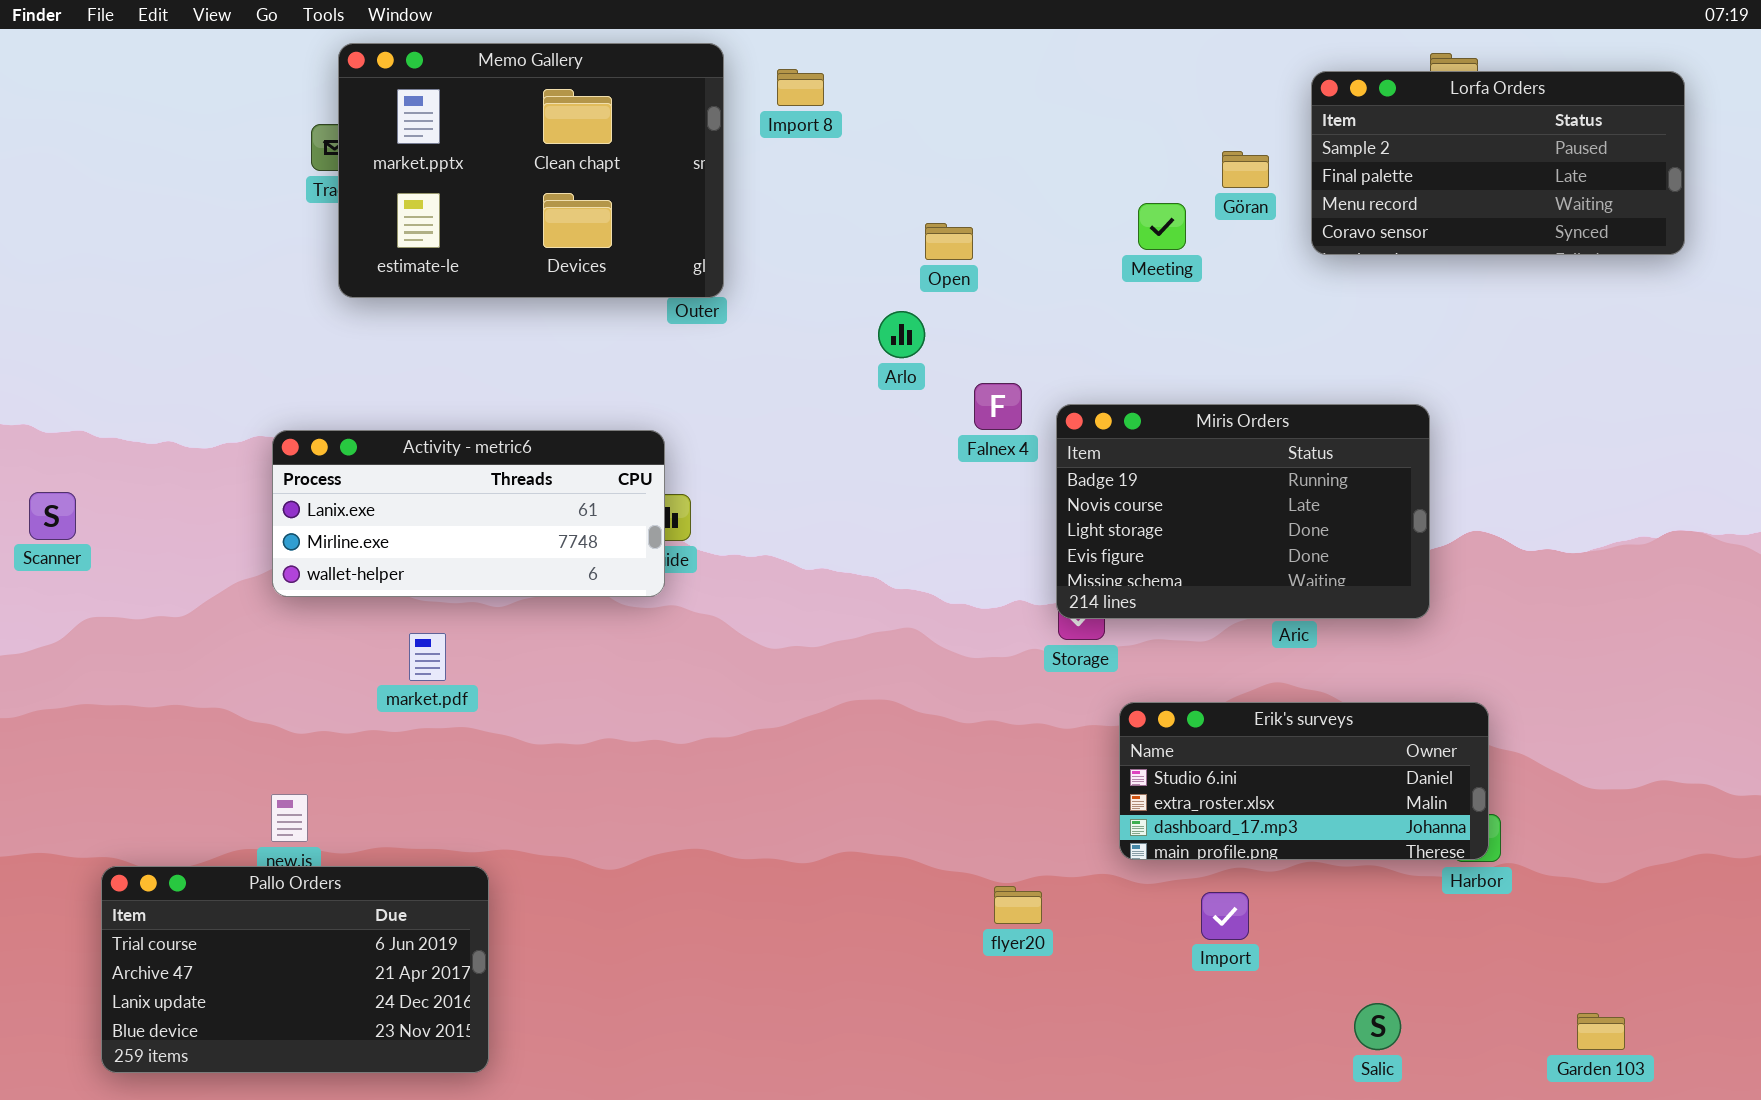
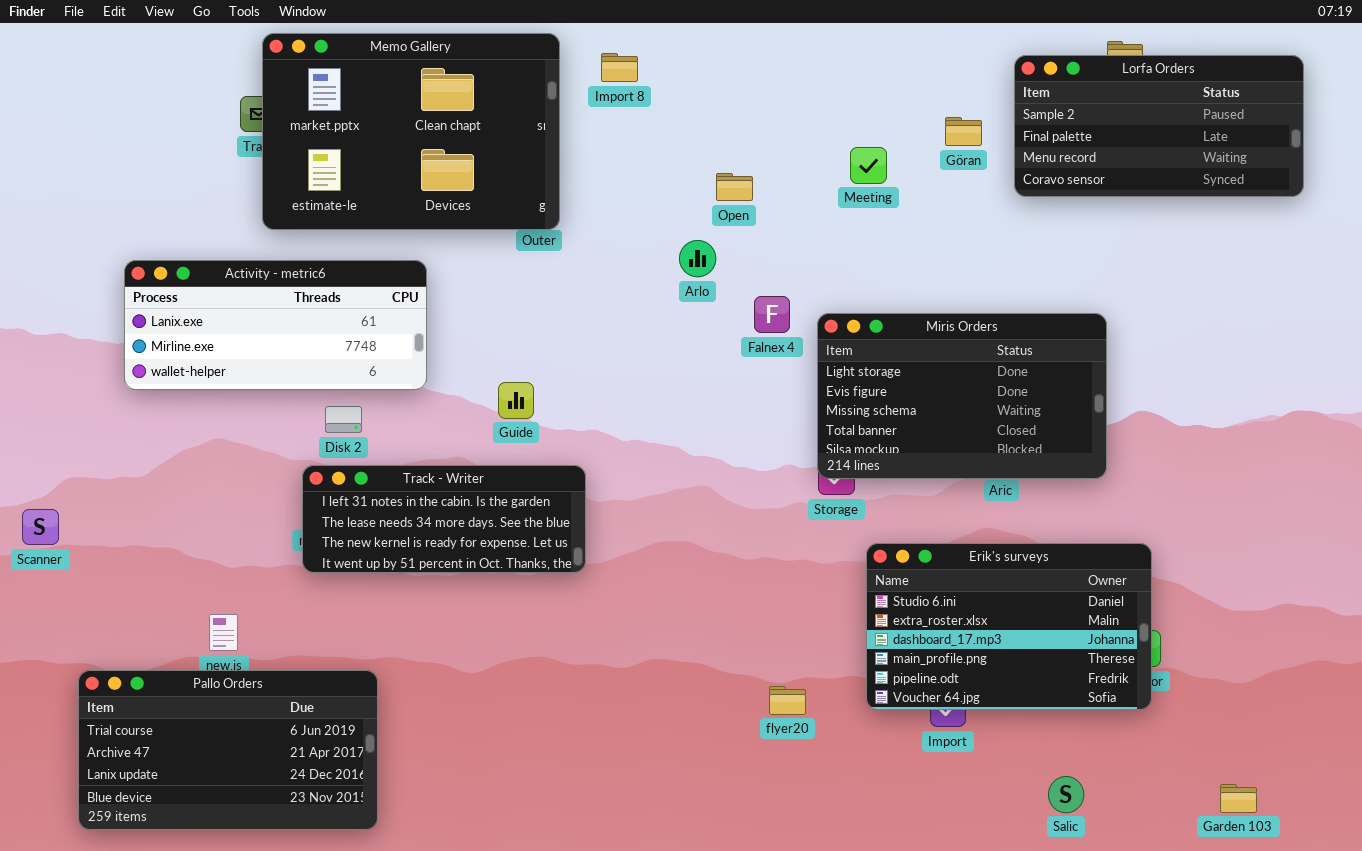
Meeting: [1138,203,1186,250] -> [850,147,887,184], moved
Miris Orders: [1056,404,1430,619] -> [817,313,1107,479], scrolled down 2 rows
Activity - metric6: [272,430,665,597] -> [124,260,427,390], moved
Scanner: [29,492,76,540] -> [22,509,59,545], moved
Track - Writer: none -> [302,465,586,573], opened
Erik's surveys: [1119,702,1489,860] -> [866,543,1152,710], resized

